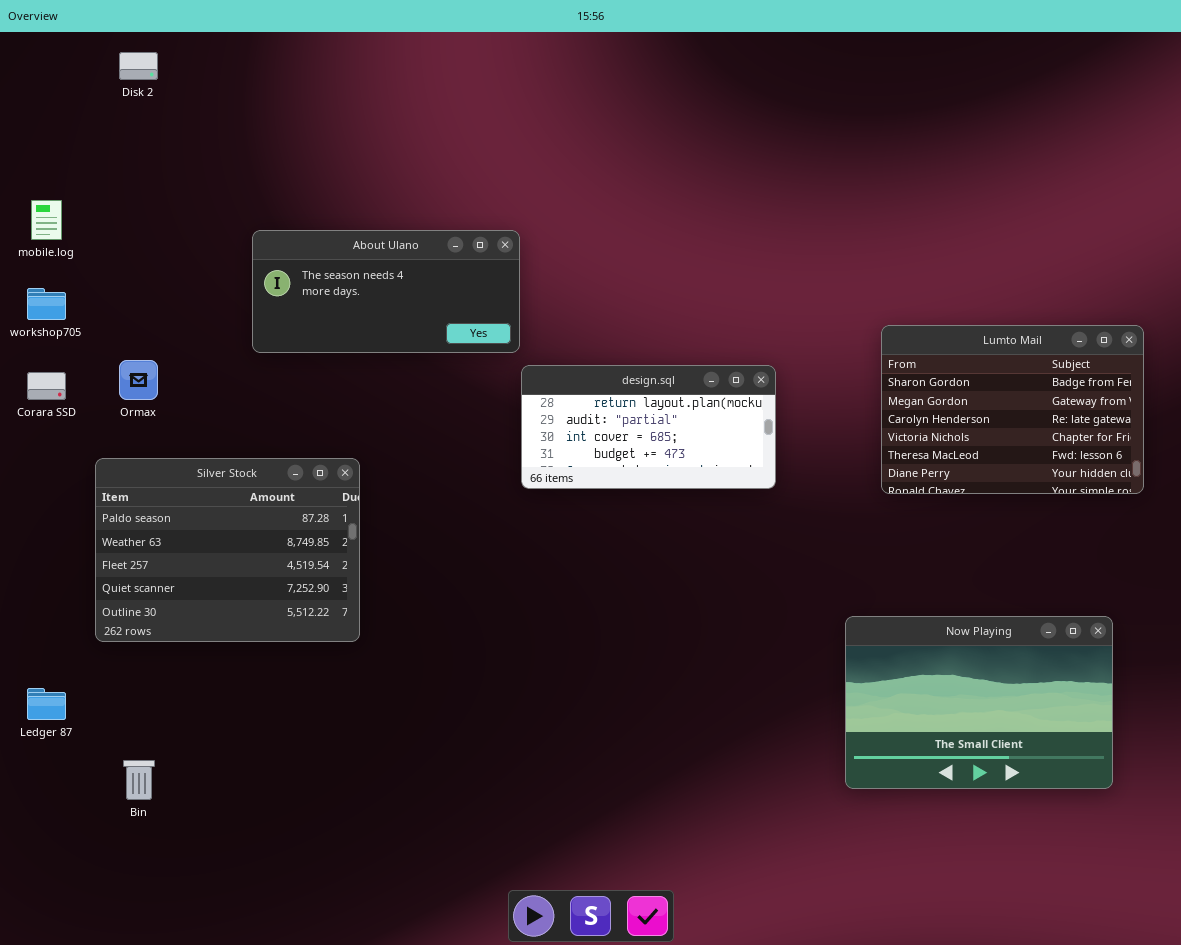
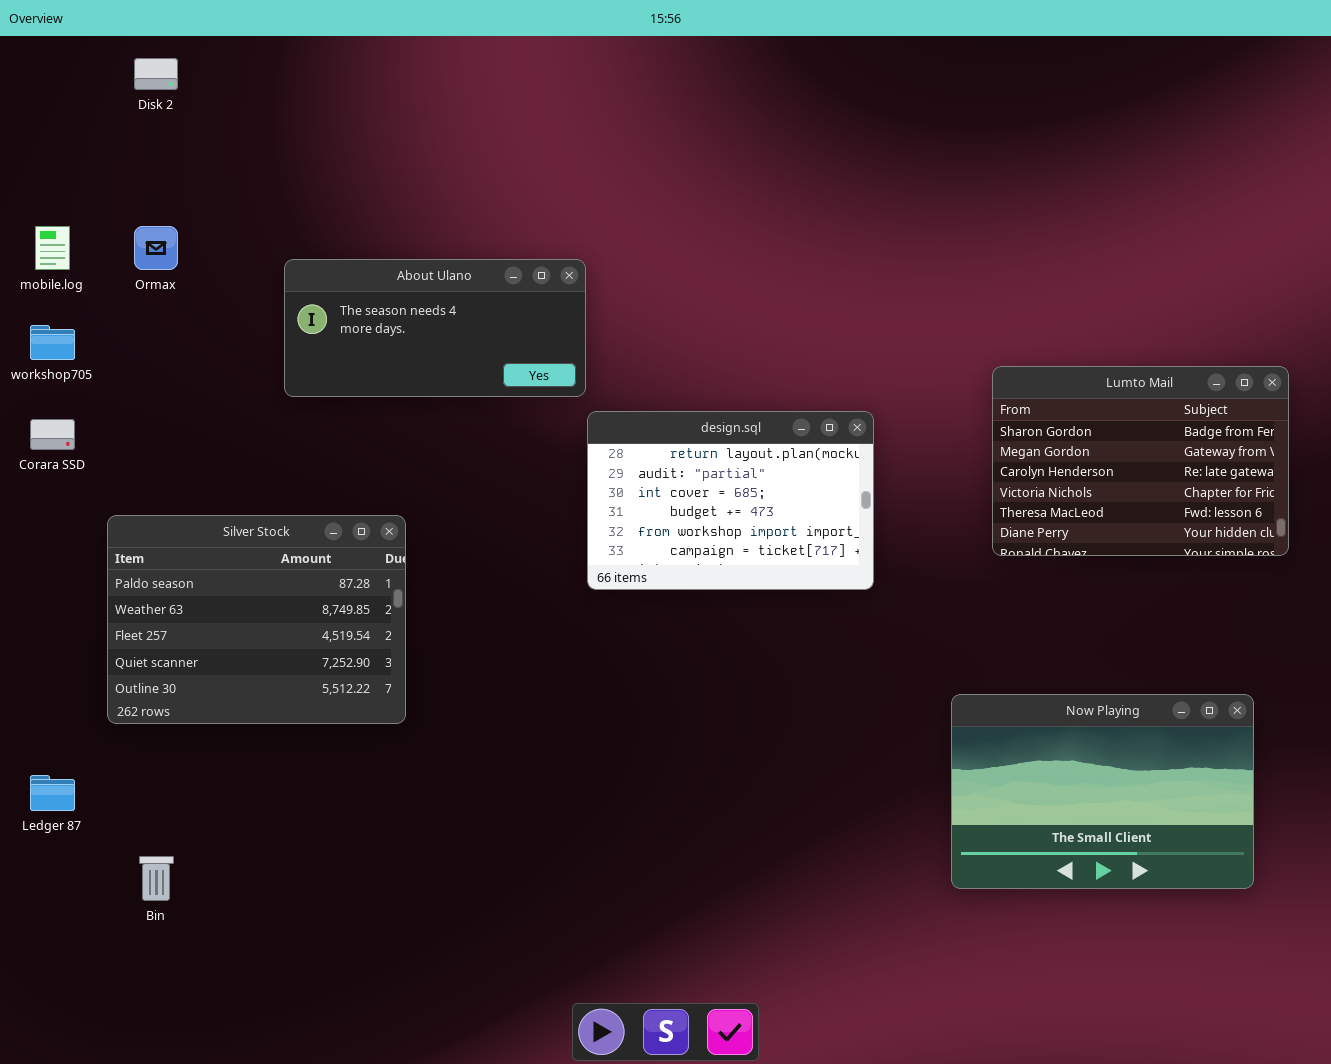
Ormax: [119,360,158,400] -> [134,226,178,270], moved
design.sql: [521,365,776,489] -> [587,411,874,590], resized

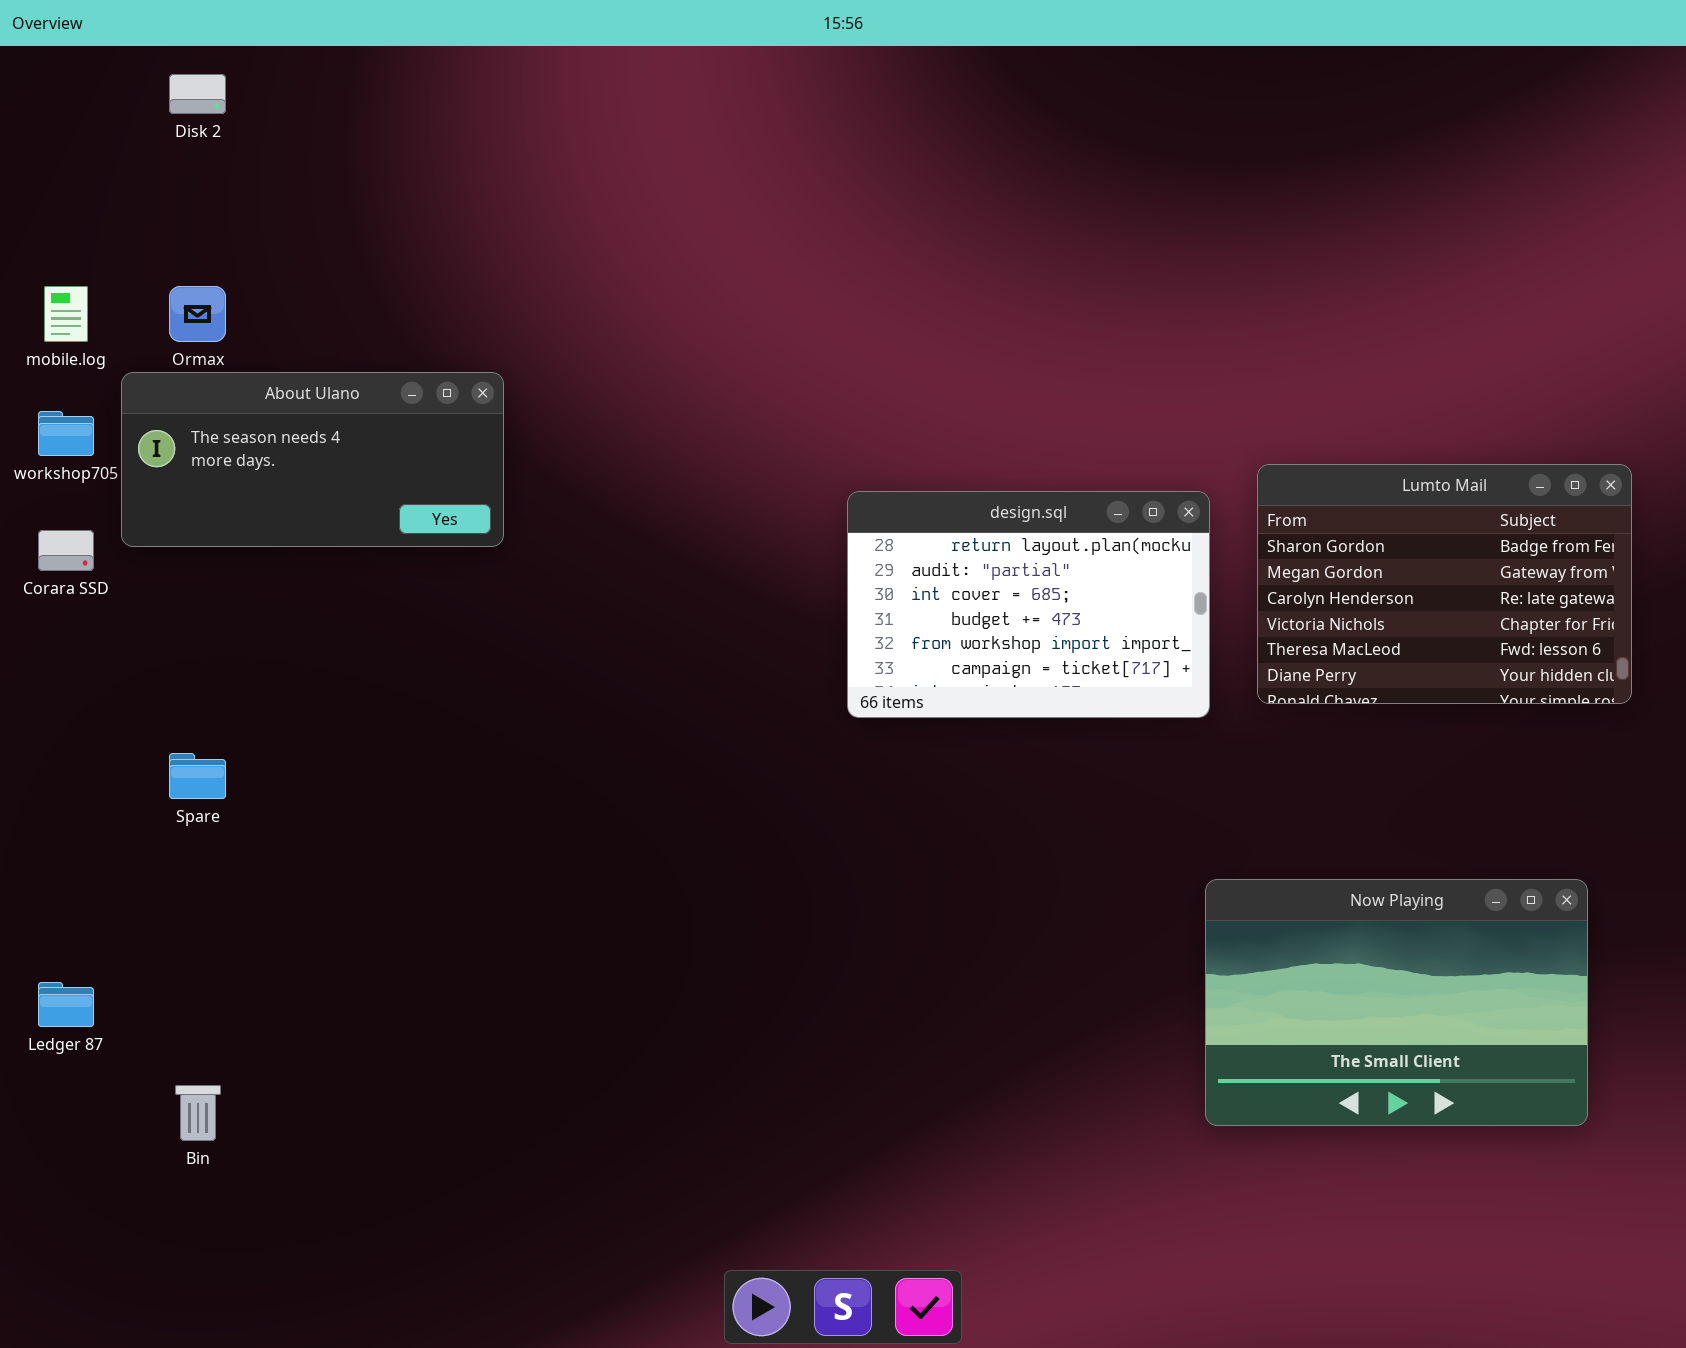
About Ulano: [284,259,586,397] -> [121,372,504,547], moved
design.sql: [587,411,874,590] -> [847,491,1210,718], moved
Silver Stock: [107,515,406,724] -> none, closed

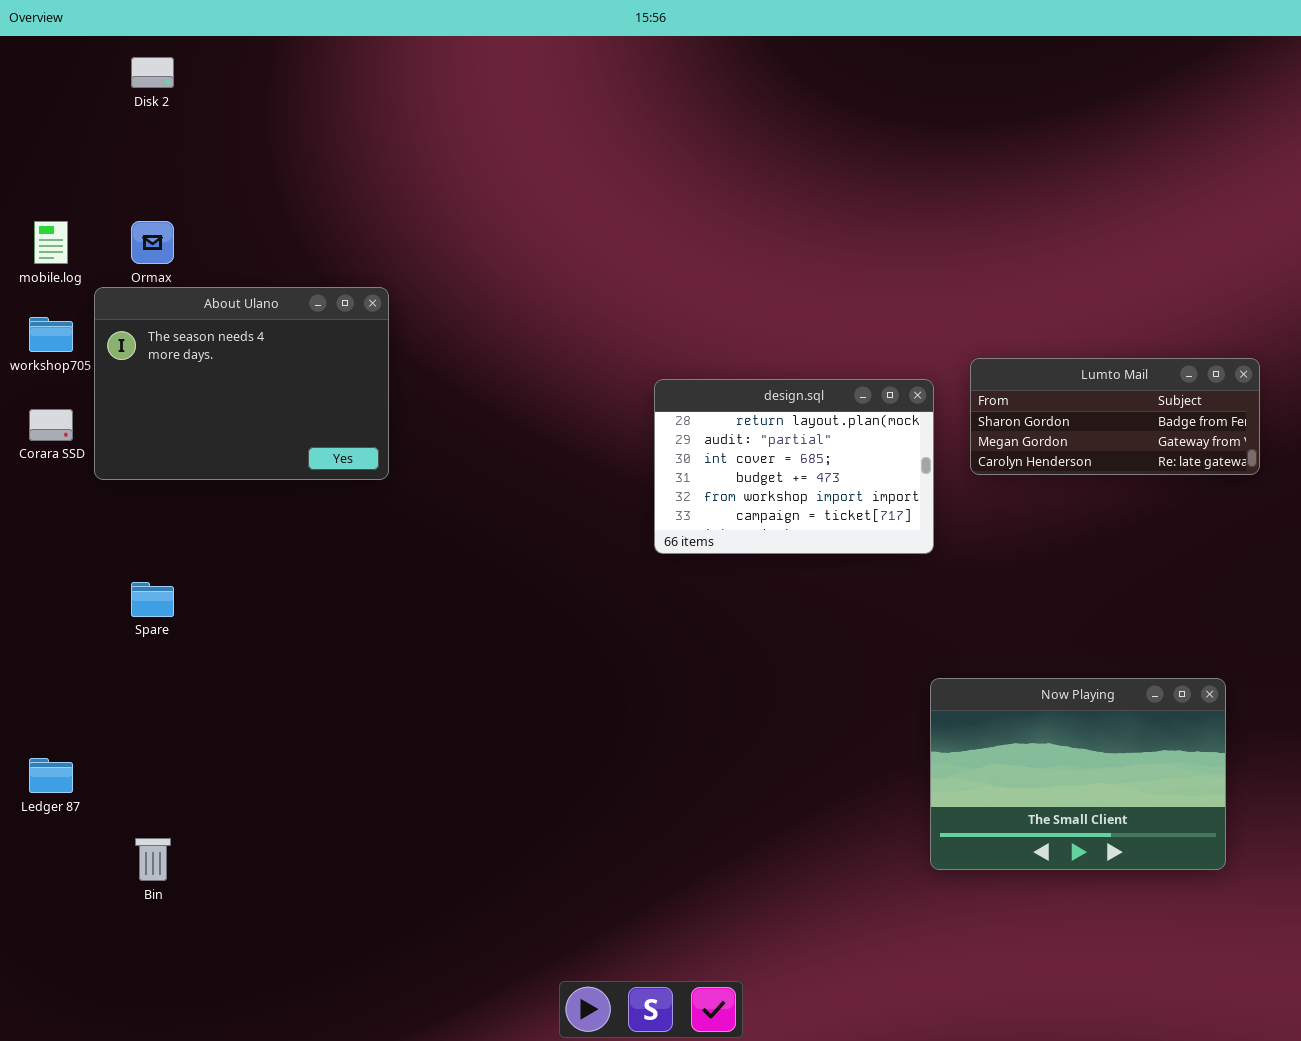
About Ulano: [121,372,504,547] -> [94,287,389,480], resized
Lumto Mail: [1257,464,1632,704] -> [970,358,1260,475], resized

